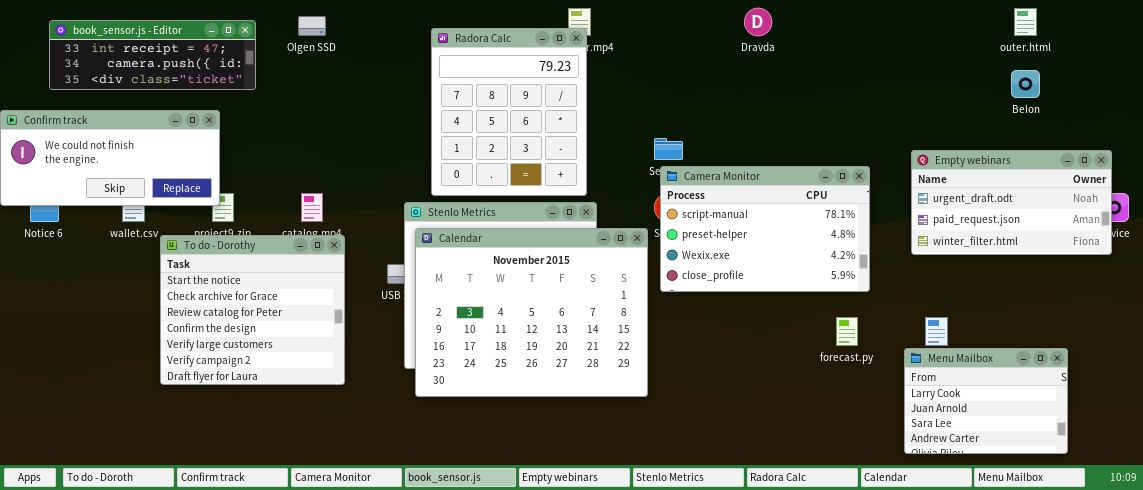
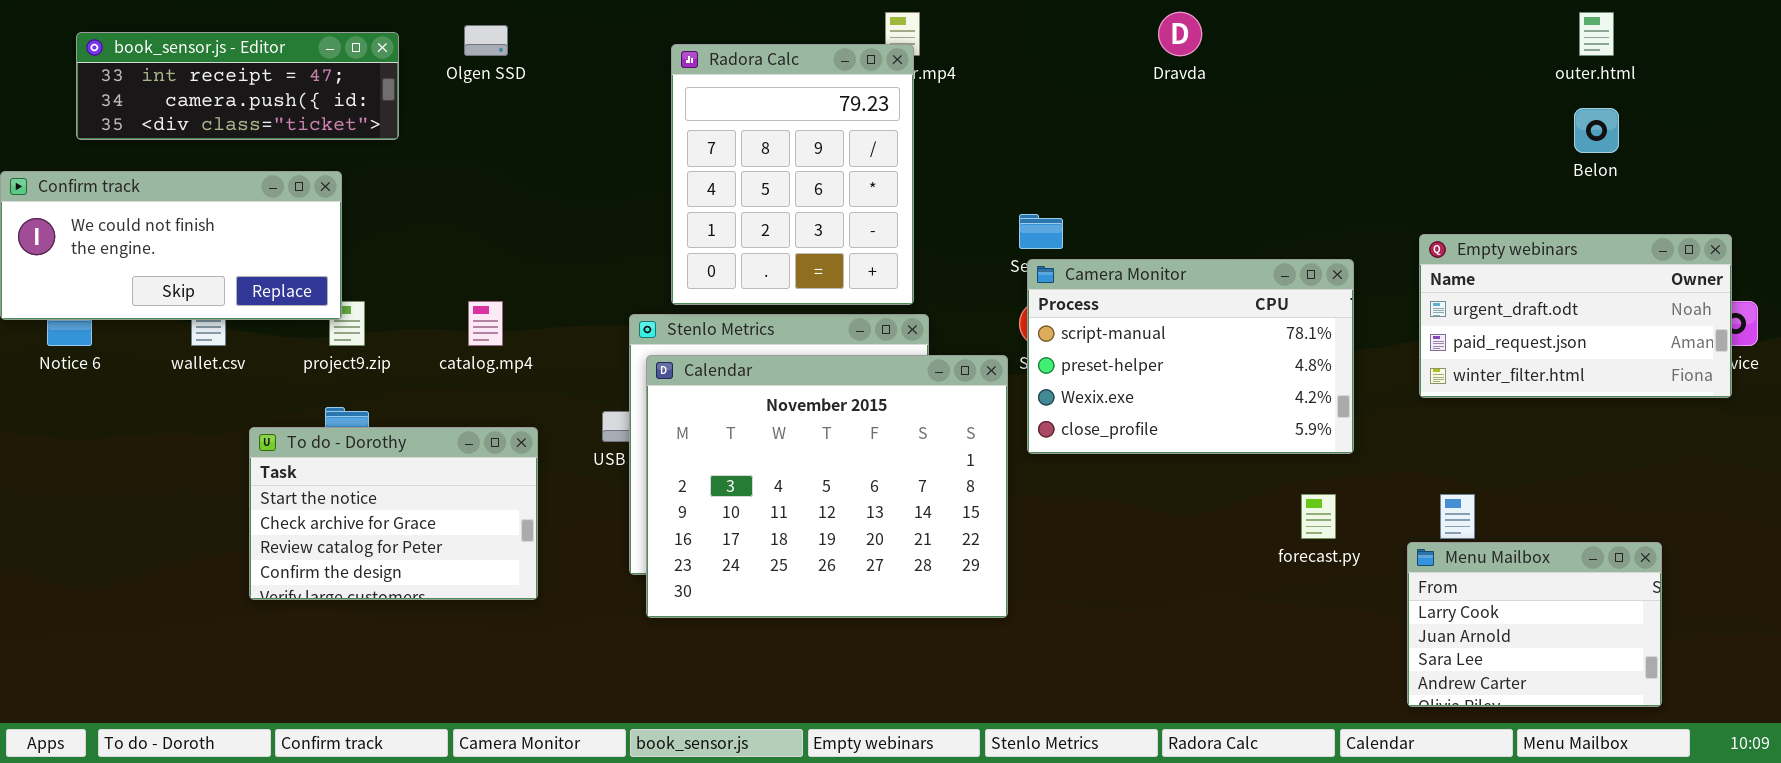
To do - Dorothy: [160,235,345,385] -> [249,427,538,600], resized

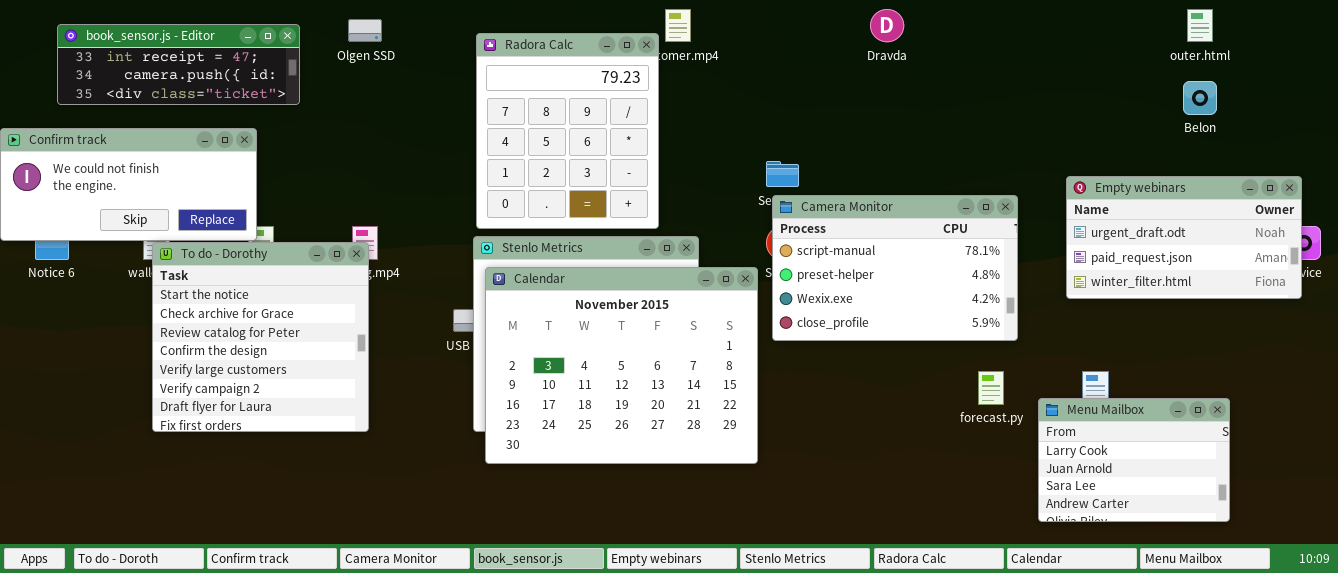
Radora Calc: [671,44,914,305] -> [476,33,659,229], moved
To do - Dorothy: [249,427,538,600] -> [152,242,369,432], moved, resized
Menu Mailbox: [1407,542,1662,707] -> [1038,398,1230,522], moved

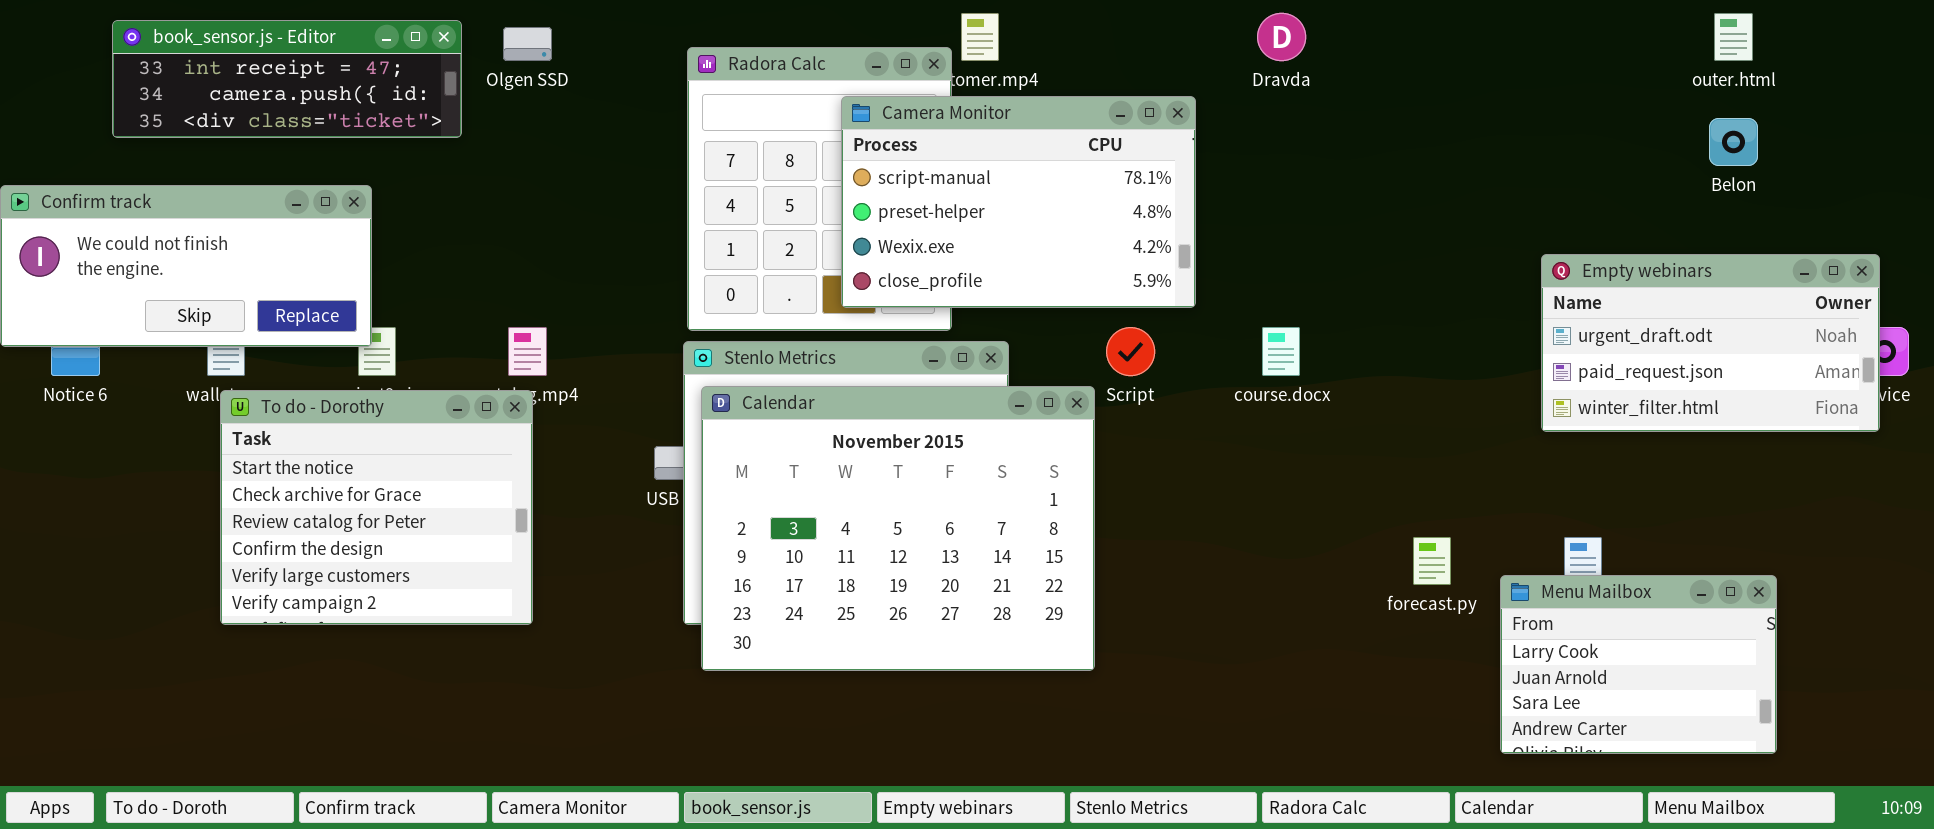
book_sensor.js - Editor: [57,24,300,105] -> [112,20,462,138], moved
Camera Monitor: [772,195,1018,341] -> [841,96,1196,308], moved
To do - Dorothy: [152,242,369,432] -> [220,390,533,625], resized

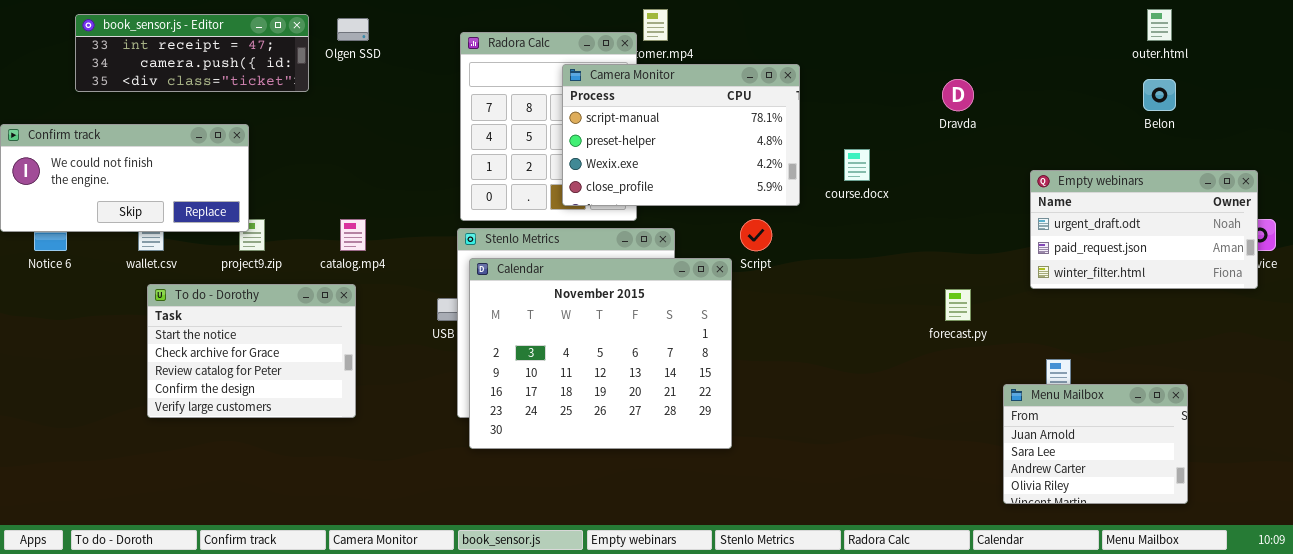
Dravda: [1257,13,1306,61] -> [942,79,974,111], moved
course.docx: [1262,327,1300,376] -> [844,149,870,181], moved
To do - Dorothy: [220,390,533,625] -> [147,284,356,418], resized
forecast.py: [1413,537,1451,585] -> [945,289,971,321], moved
Menu Mailbox: [1500,575,1777,754] -> [1003,384,1188,504], scrolled down 1 row

